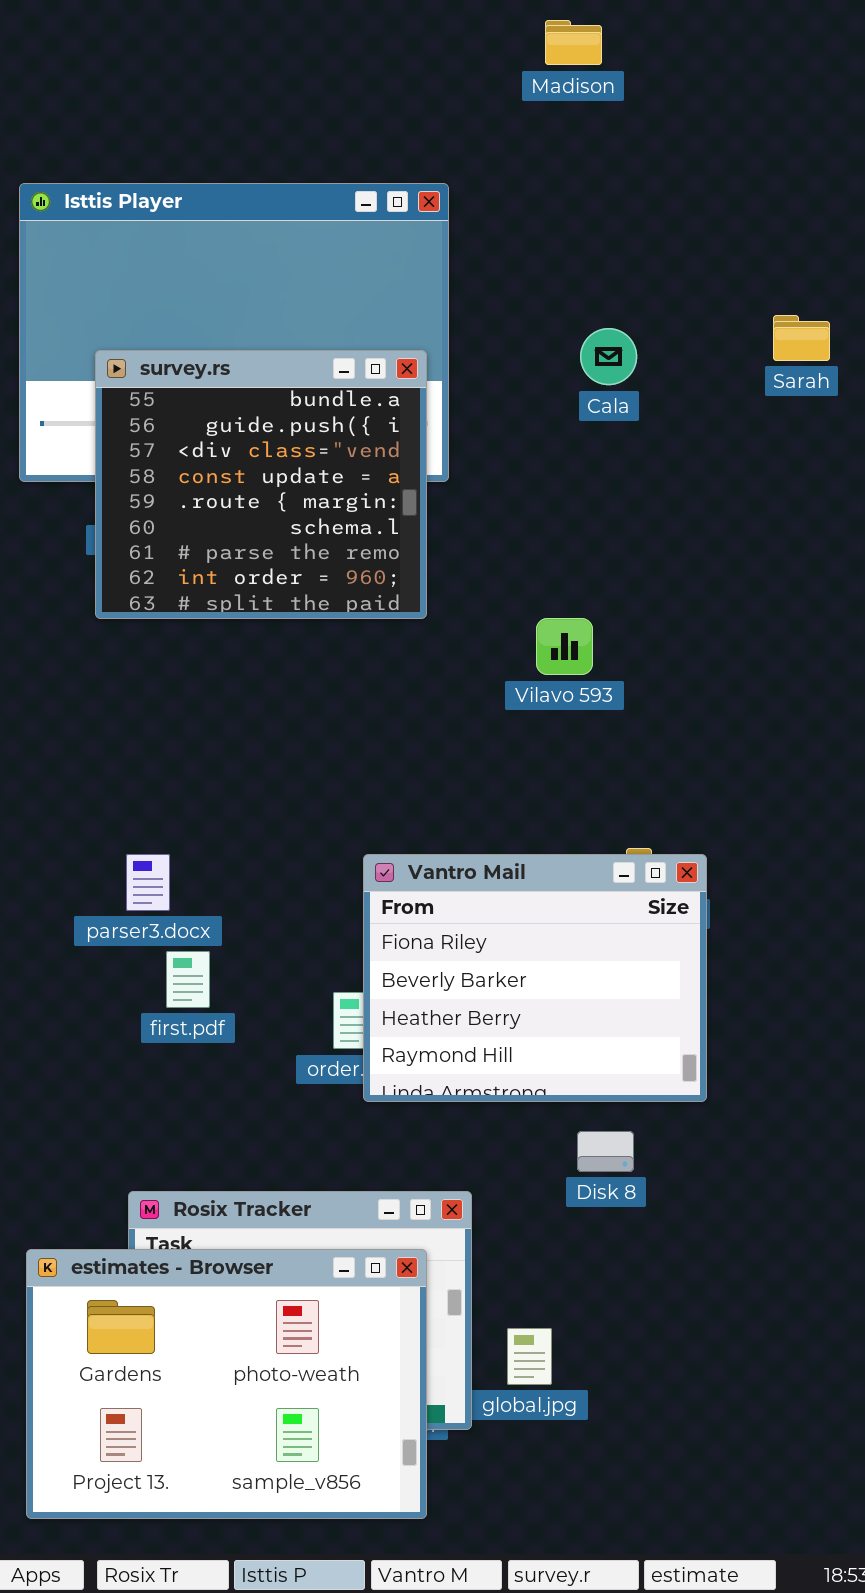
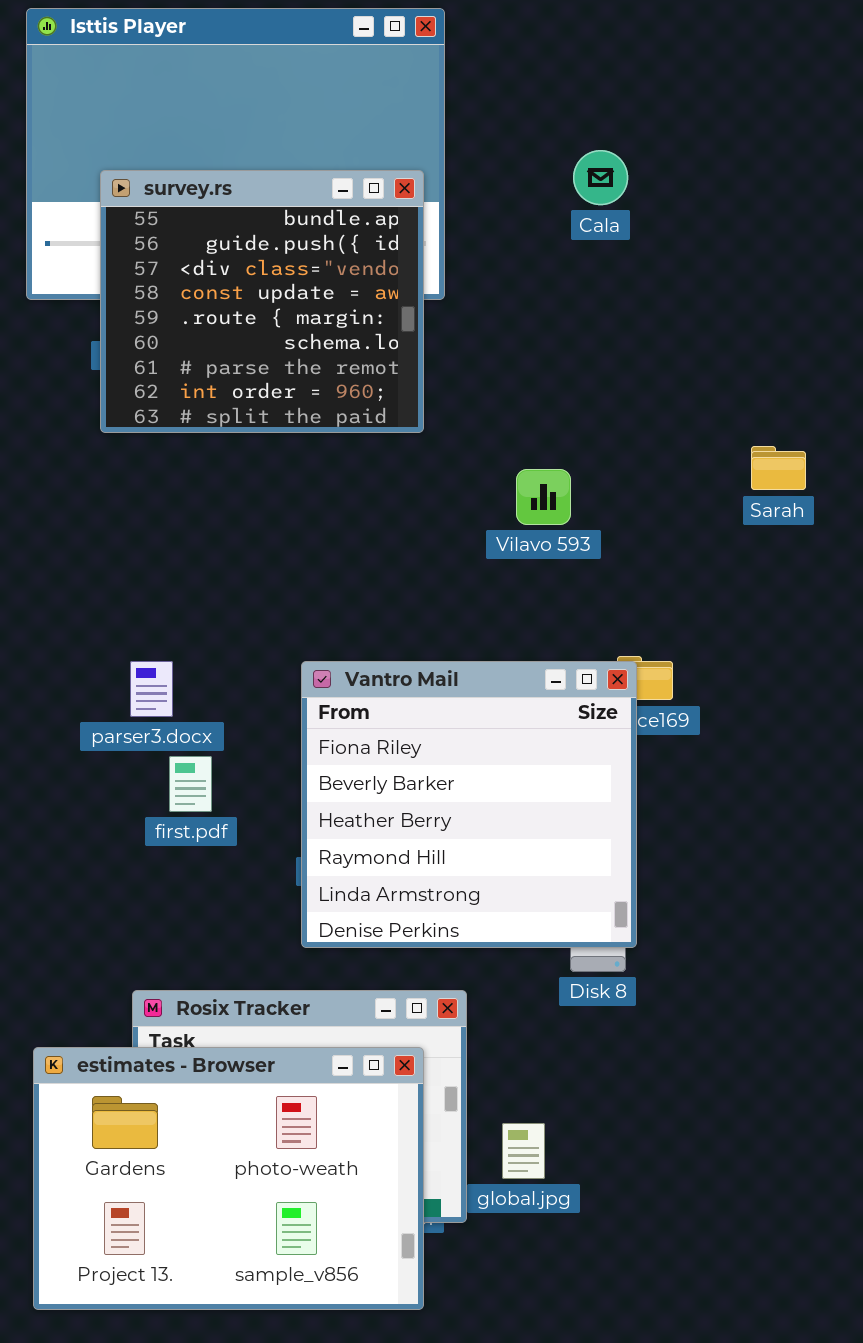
Sarah: [773,315,830,361] -> [751,446,806,490], moved
Vilavo 593: [536,618,593,675] -> [516,469,571,525], moved
Vantro Mail: [363,854,707,1102] -> [301,661,637,948], moved, resized

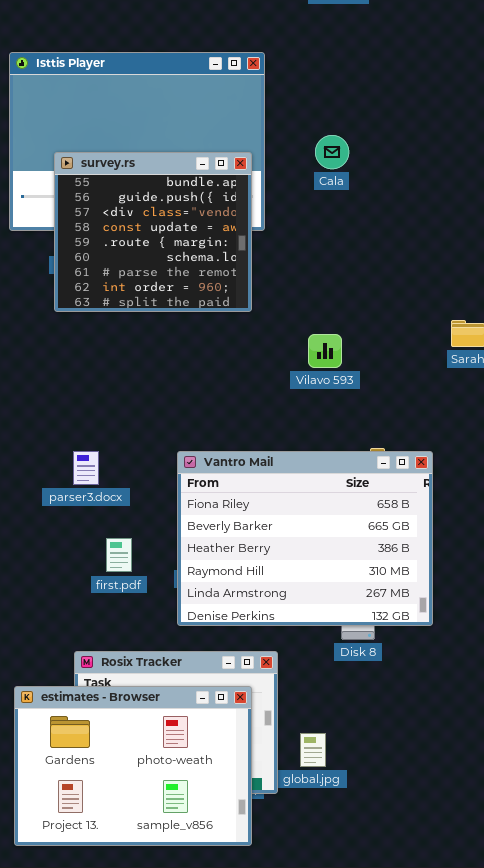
Cala: [573,150,628,205] -> [315,135,349,169], moved
Vantro Mail: [301,661,637,948] -> [177,451,433,626], resized
first.pdf: [169,756,212,812] -> [106,538,132,572], moved

